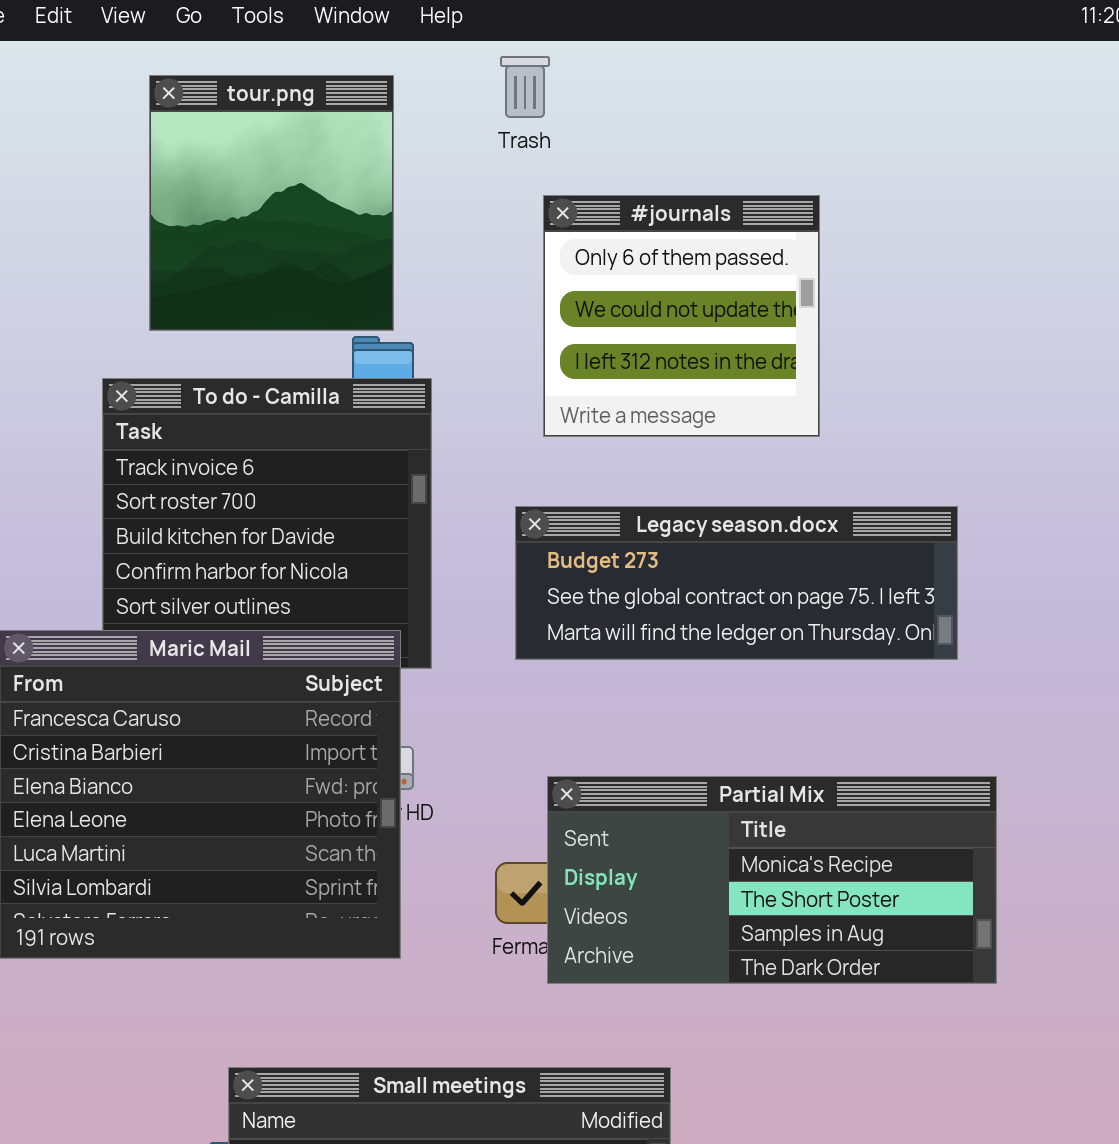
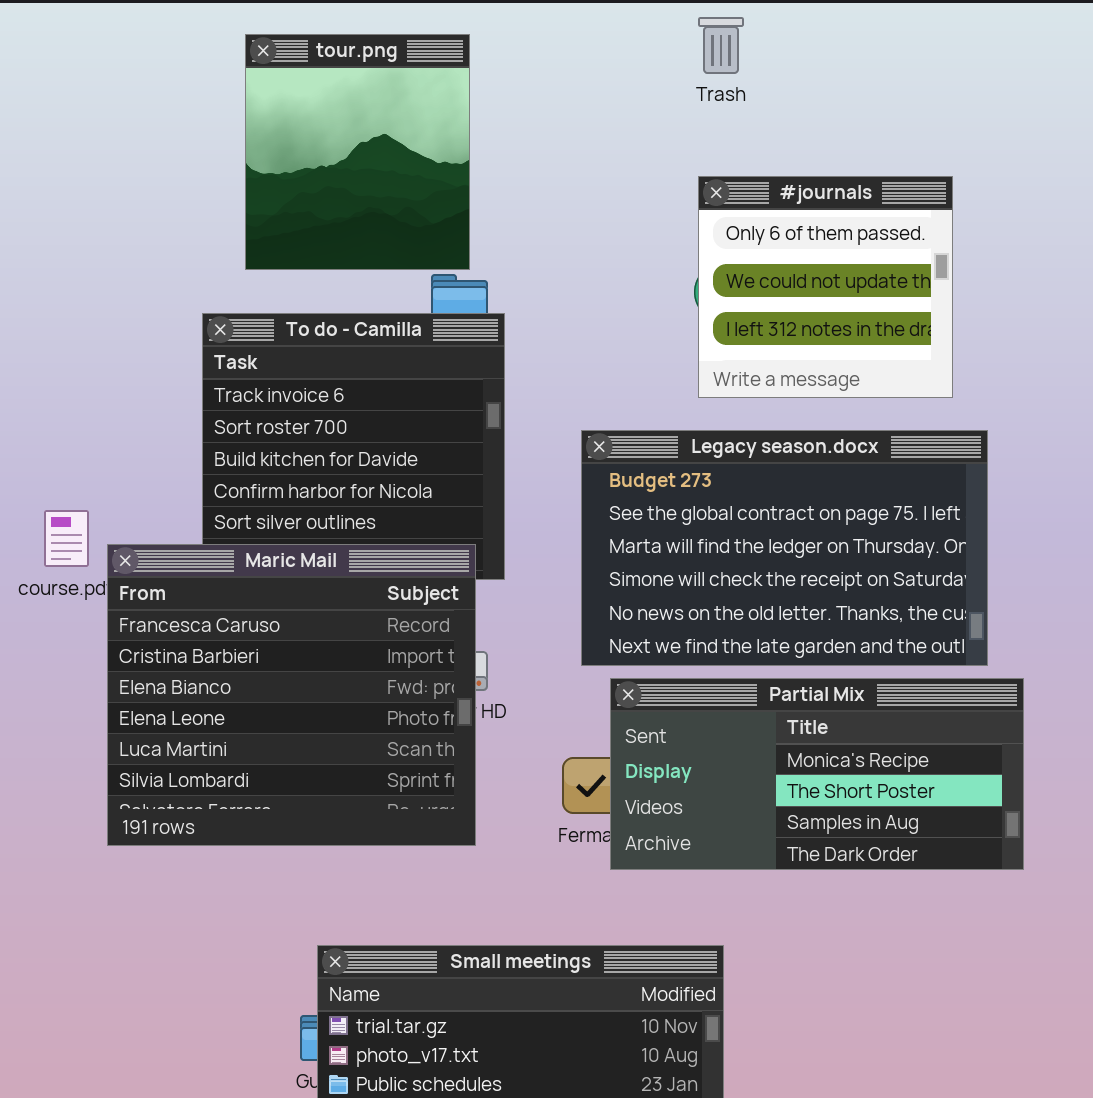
Trash: [500,56,550,118] -> [698,17,744,74], moved
#journals: [543,195,820,437] -> [698,176,953,398], moved
Legacy season.docx: [515,506,958,660] -> [581,430,988,666], resized

